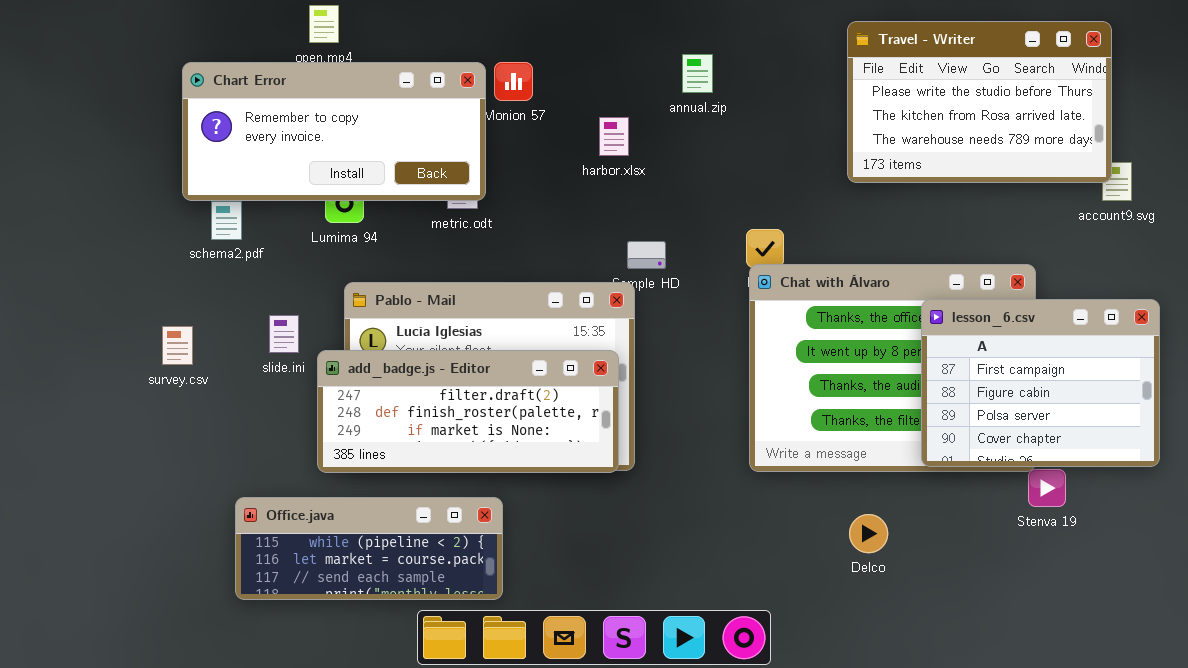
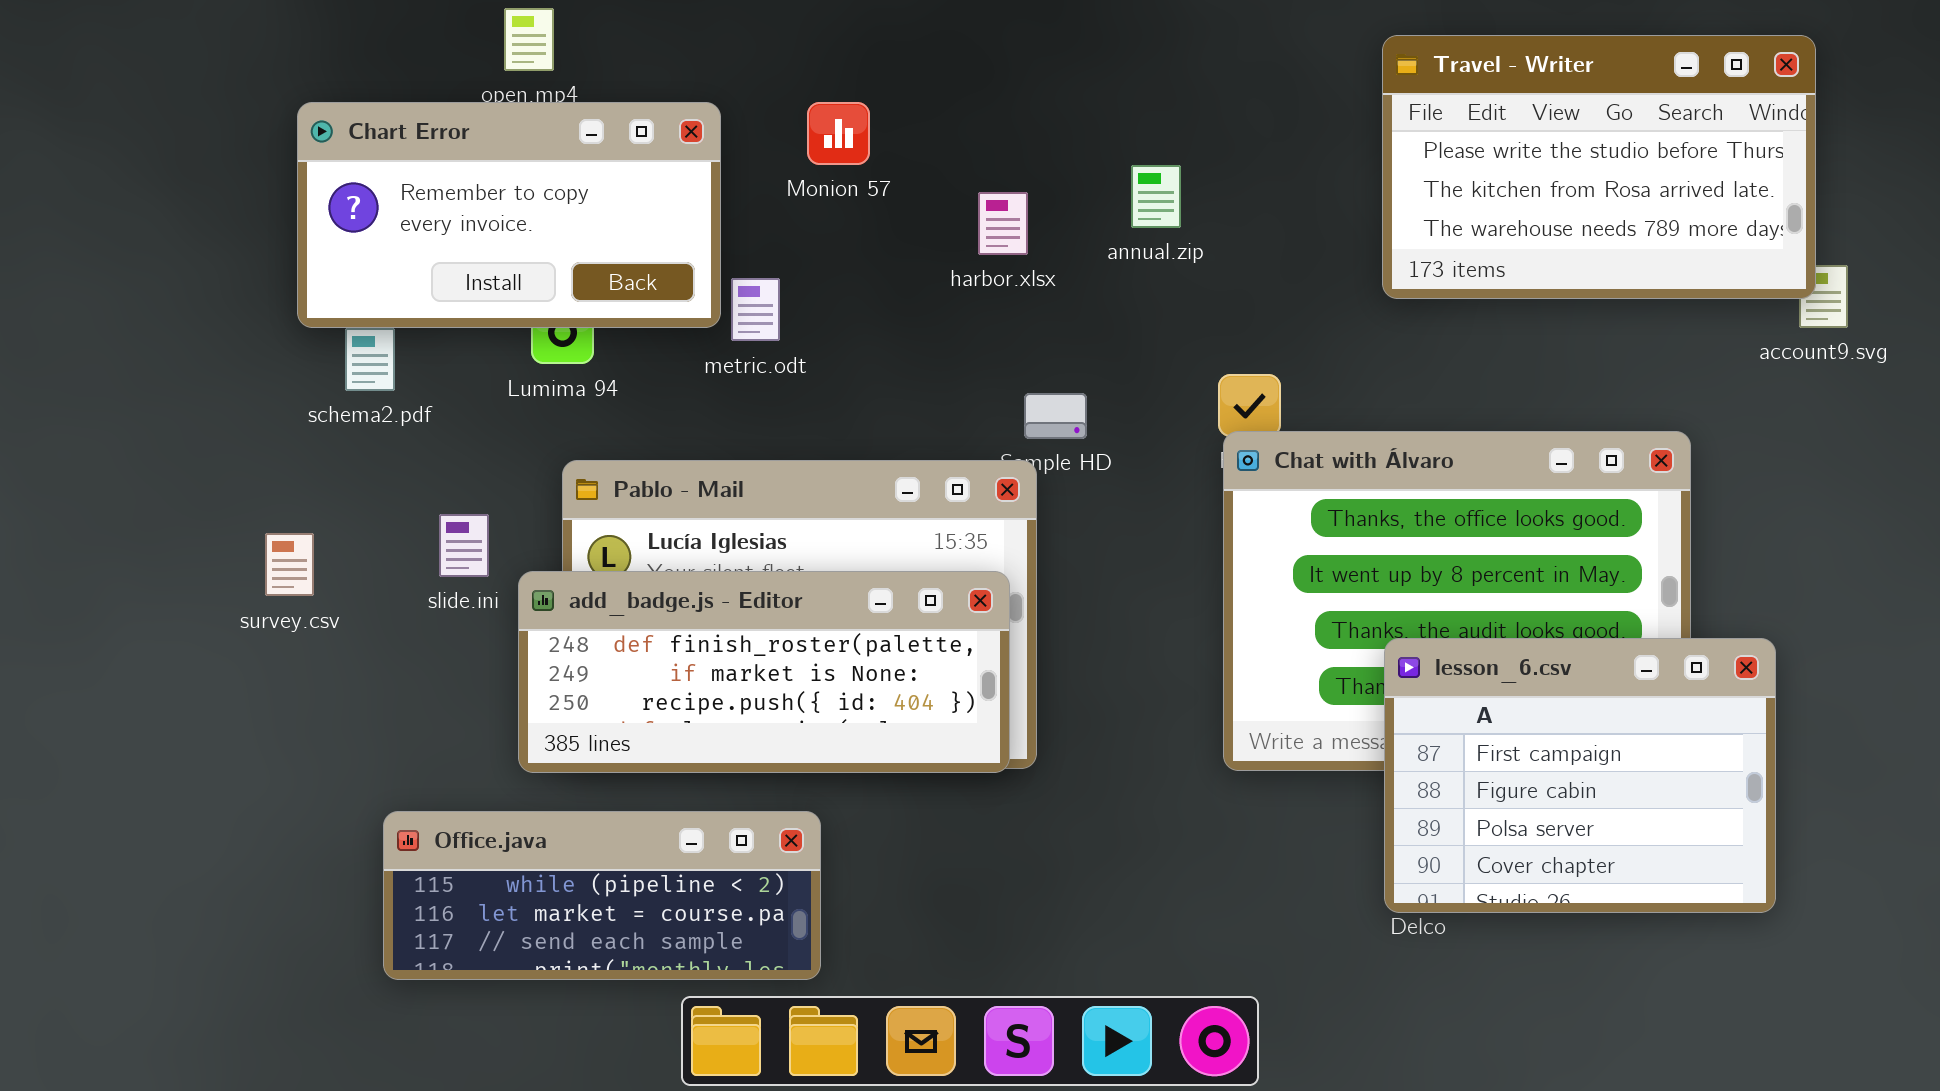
annual.zip: [682,54,713,93] -> [1131,165,1181,228], moved
Chart Error: [182,62,486,201] -> [297,102,721,328], resized
lesson_6.csv: [921,299,1160,467] -> [1384,638,1776,913], moved
add_badge.js - Editor: [317,350,619,473] -> [518,571,1010,773], scrolled down 1 row

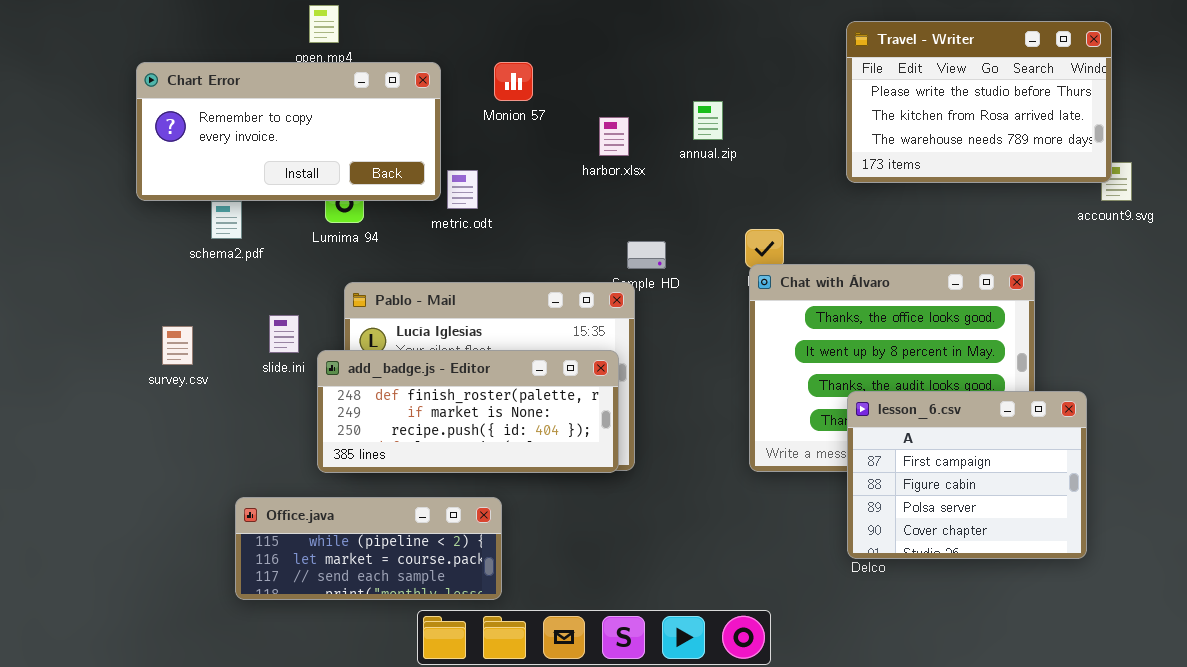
Chart Error: [297,102,721,328] -> [136,62,441,201], resized

